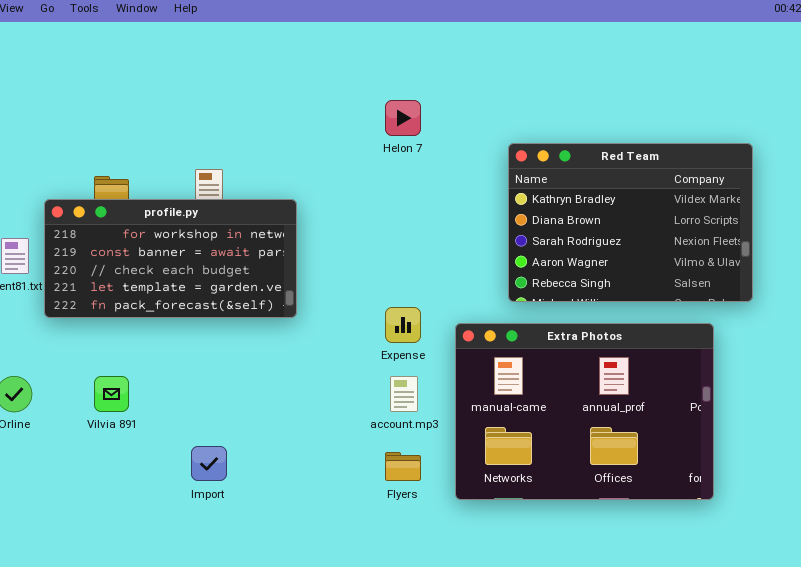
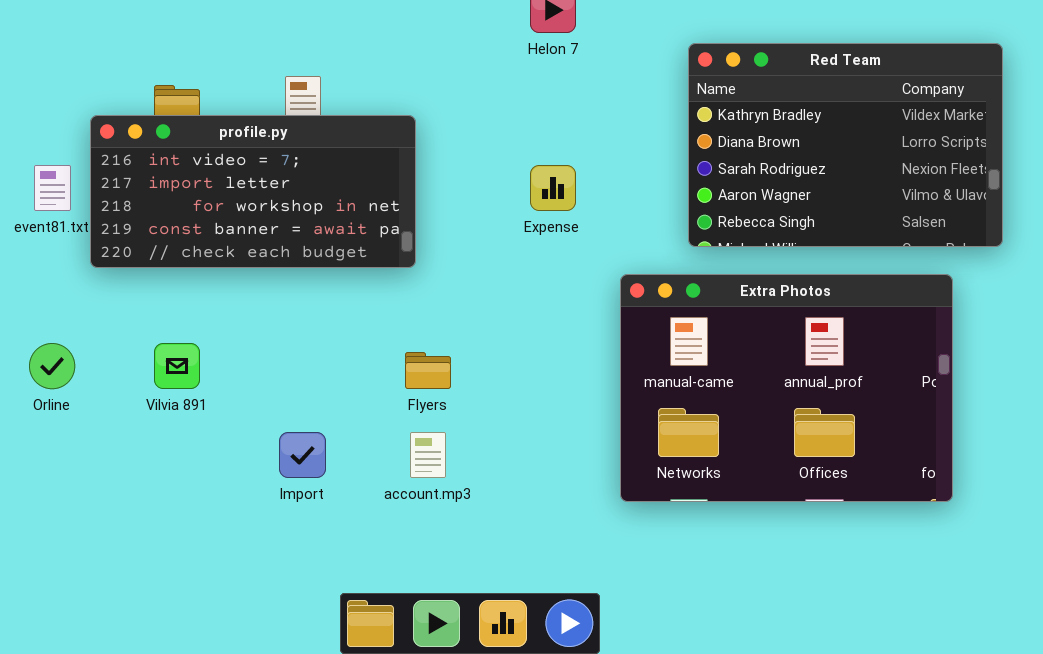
profile.py: [44,199,297,318] -> [90,115,416,268], scrolled up 2 rows
Expense: [385,307,421,343] -> [530,165,576,211], moved
account.mp3: [390,376,418,412] -> [410,432,446,478], moved
Flyers: [385,452,421,481] -> [405,352,451,389], moved

